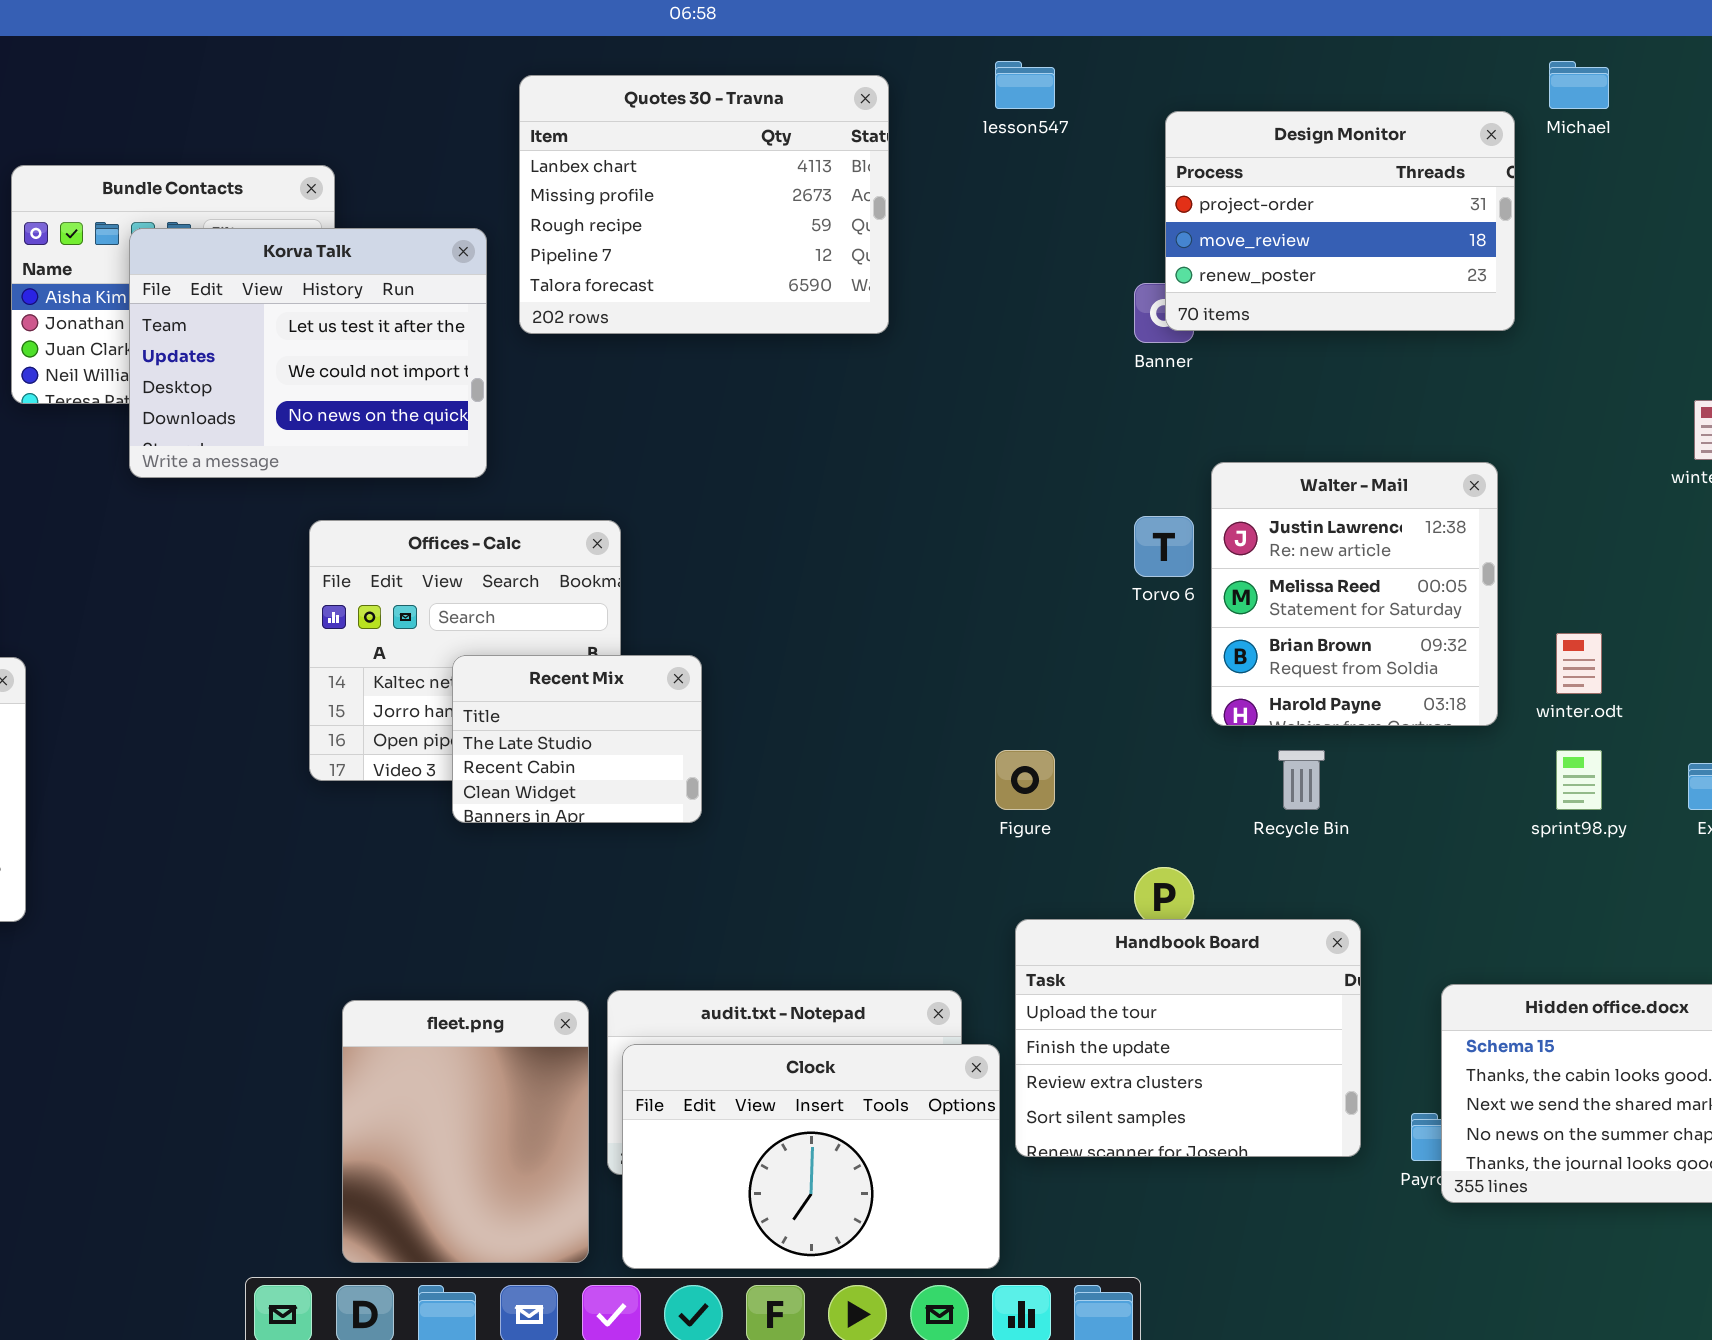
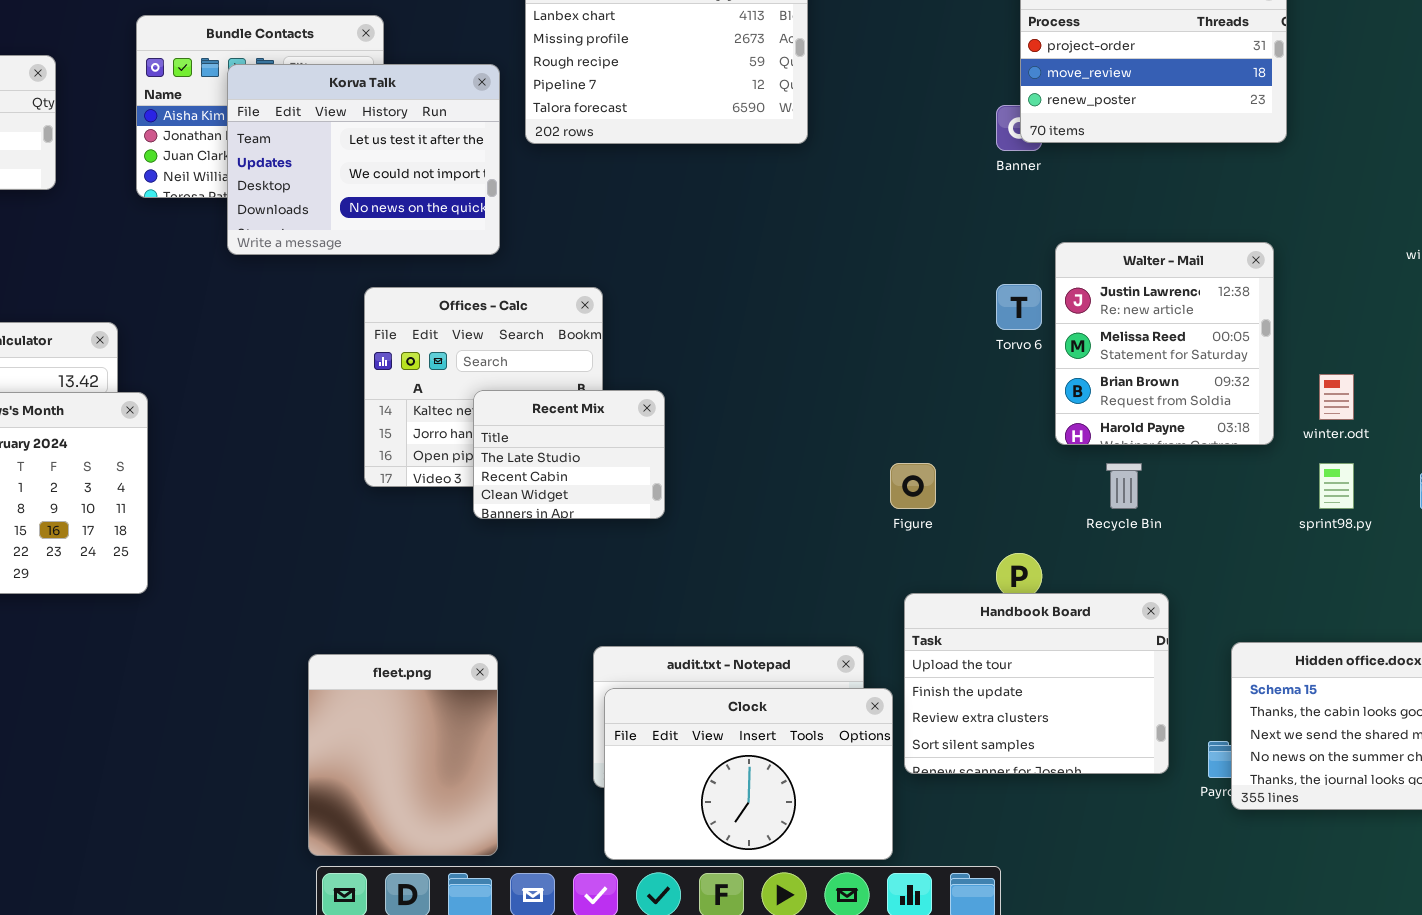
fleet.png: [342,1000,589,1263] -> [308,654,498,856], moved

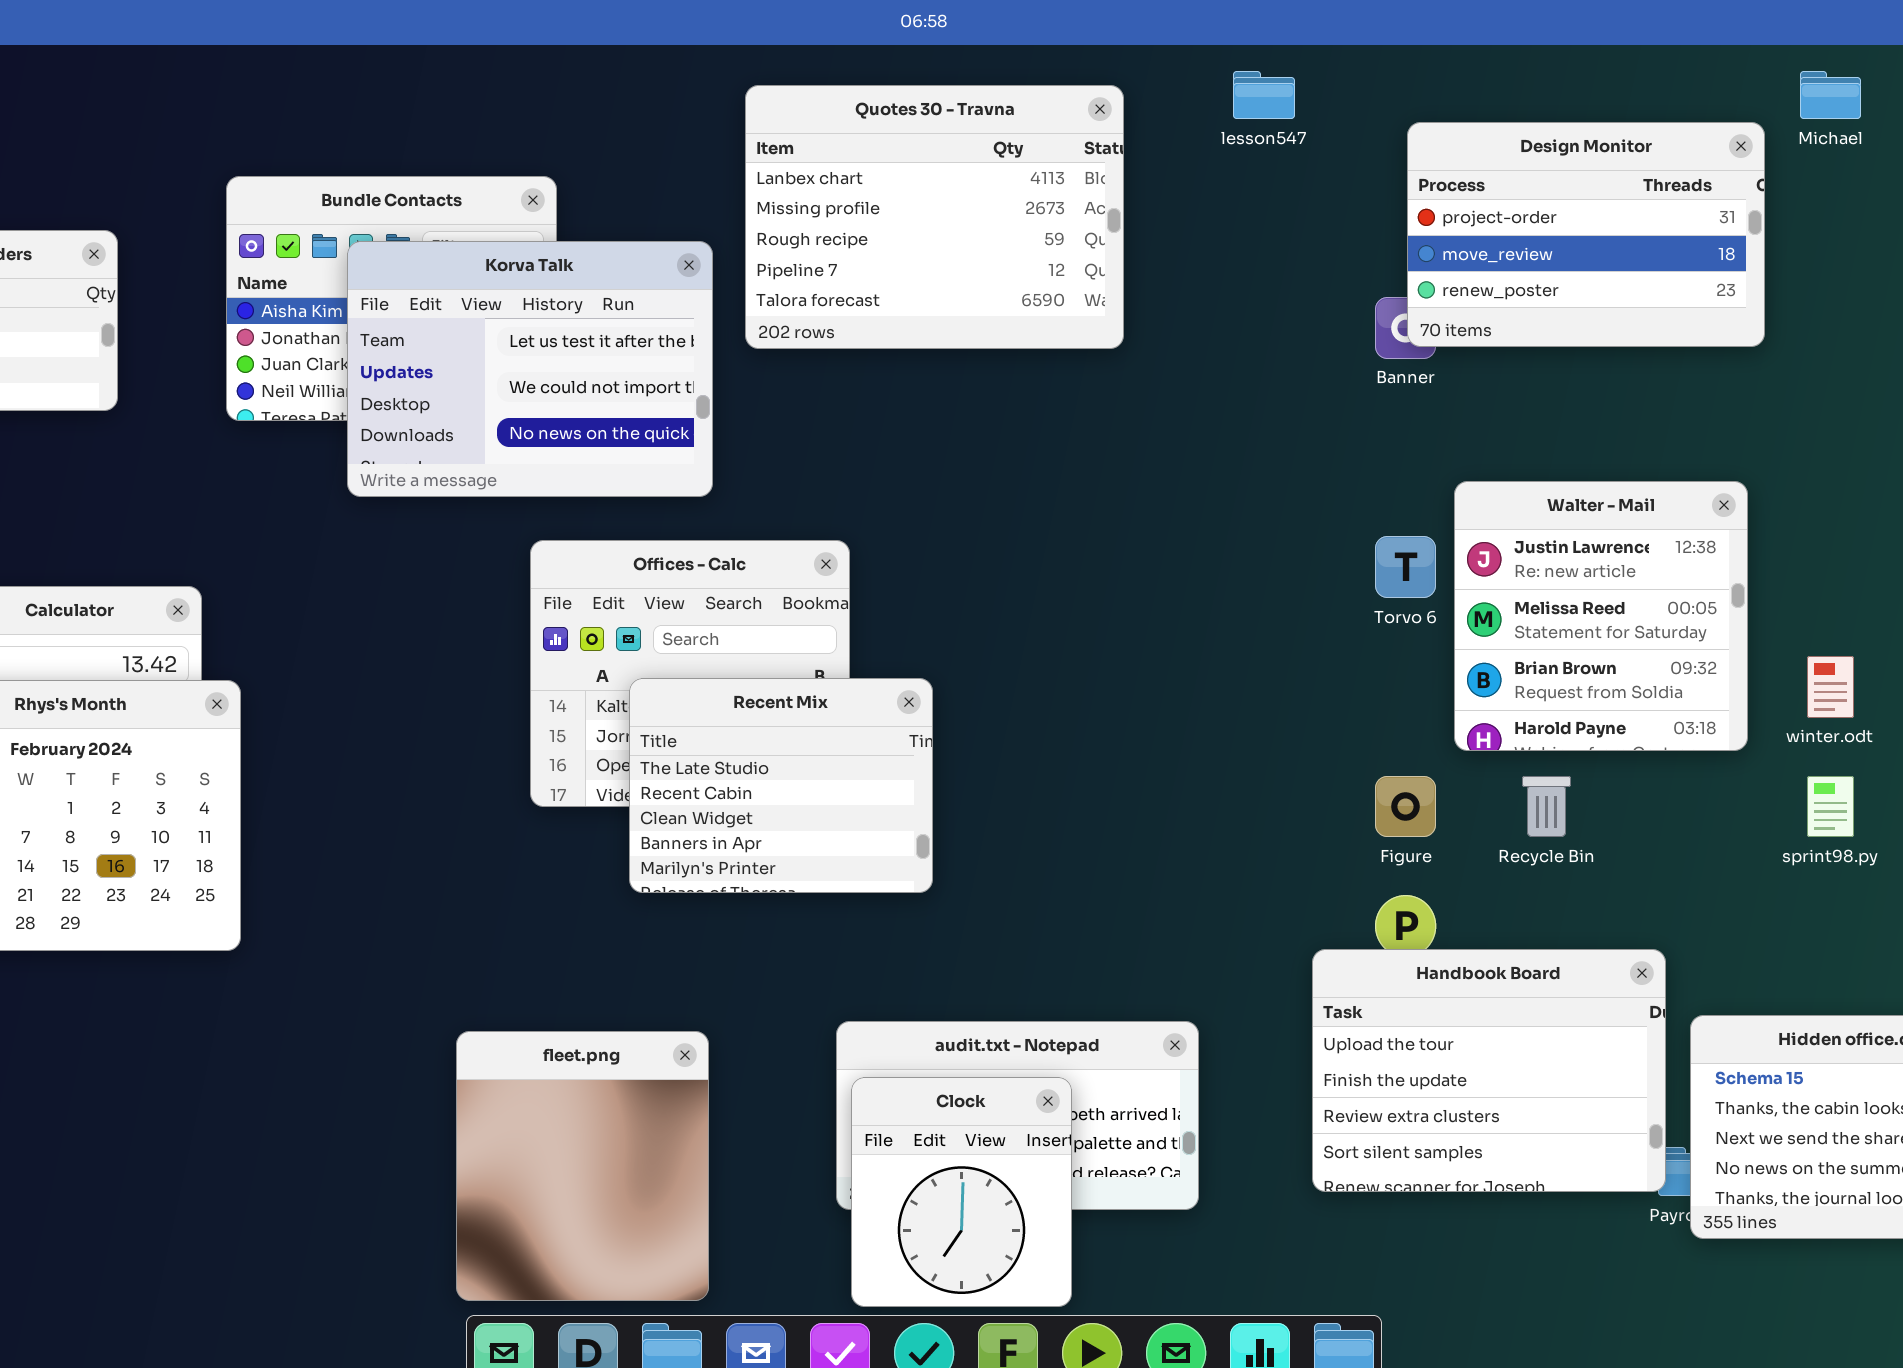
Recent Mix: [473,390,665,519] -> [629,678,933,893], resized
Figure: [890,463,936,509] -> [1375,776,1436,837], moved
Handbook Board: [904,593,1169,774] -> [1312,949,1666,1192], moved
Clock: [604,688,893,860] -> [851,1077,1072,1307], resized

